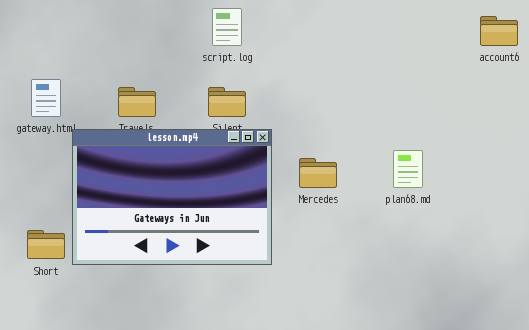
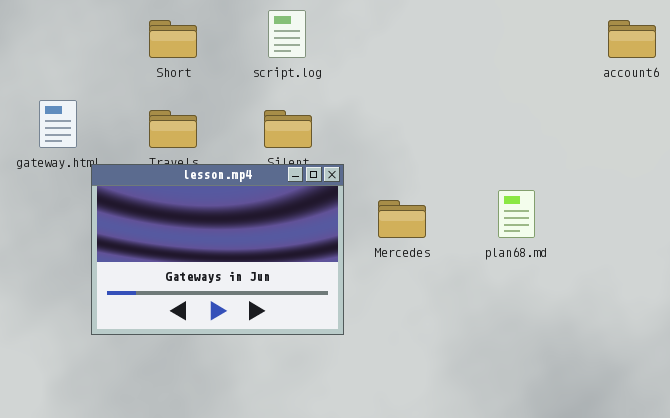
Short: [27,230,65,259] -> [149,20,197,58], moved

